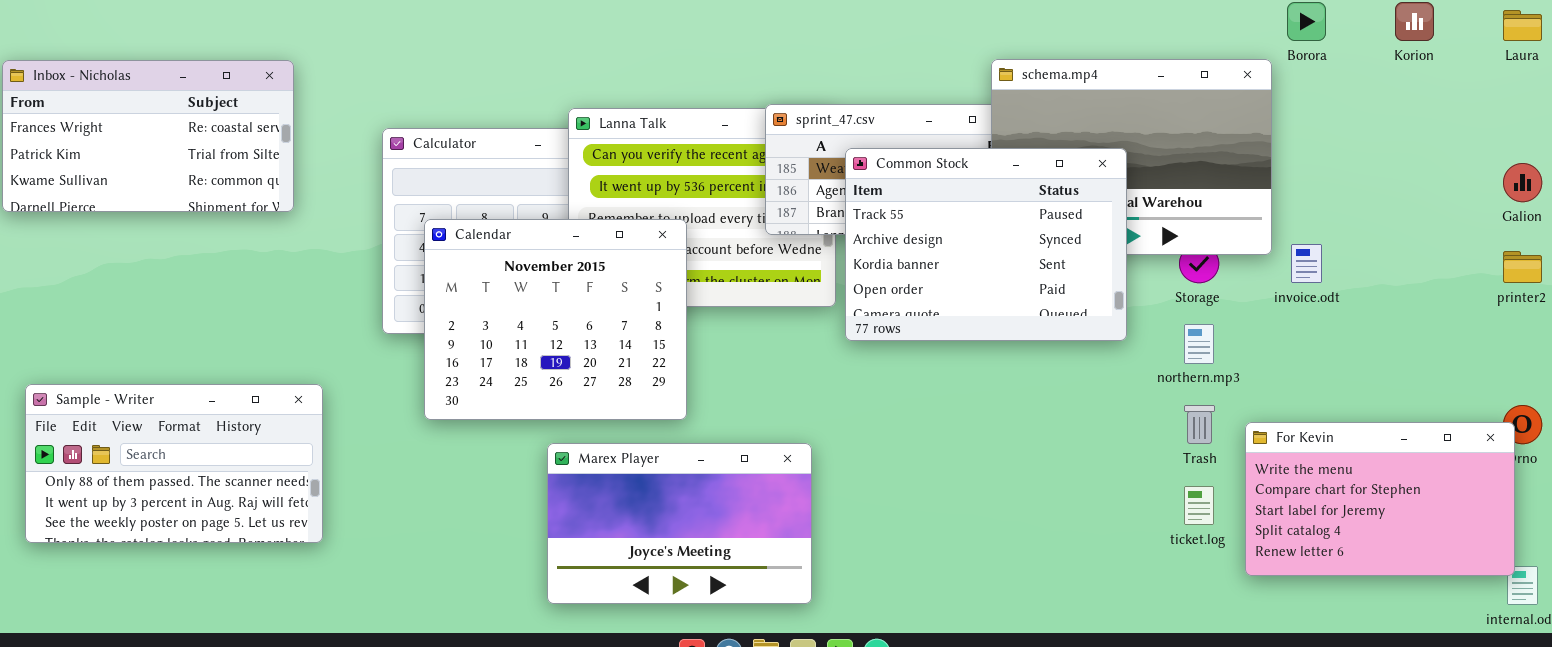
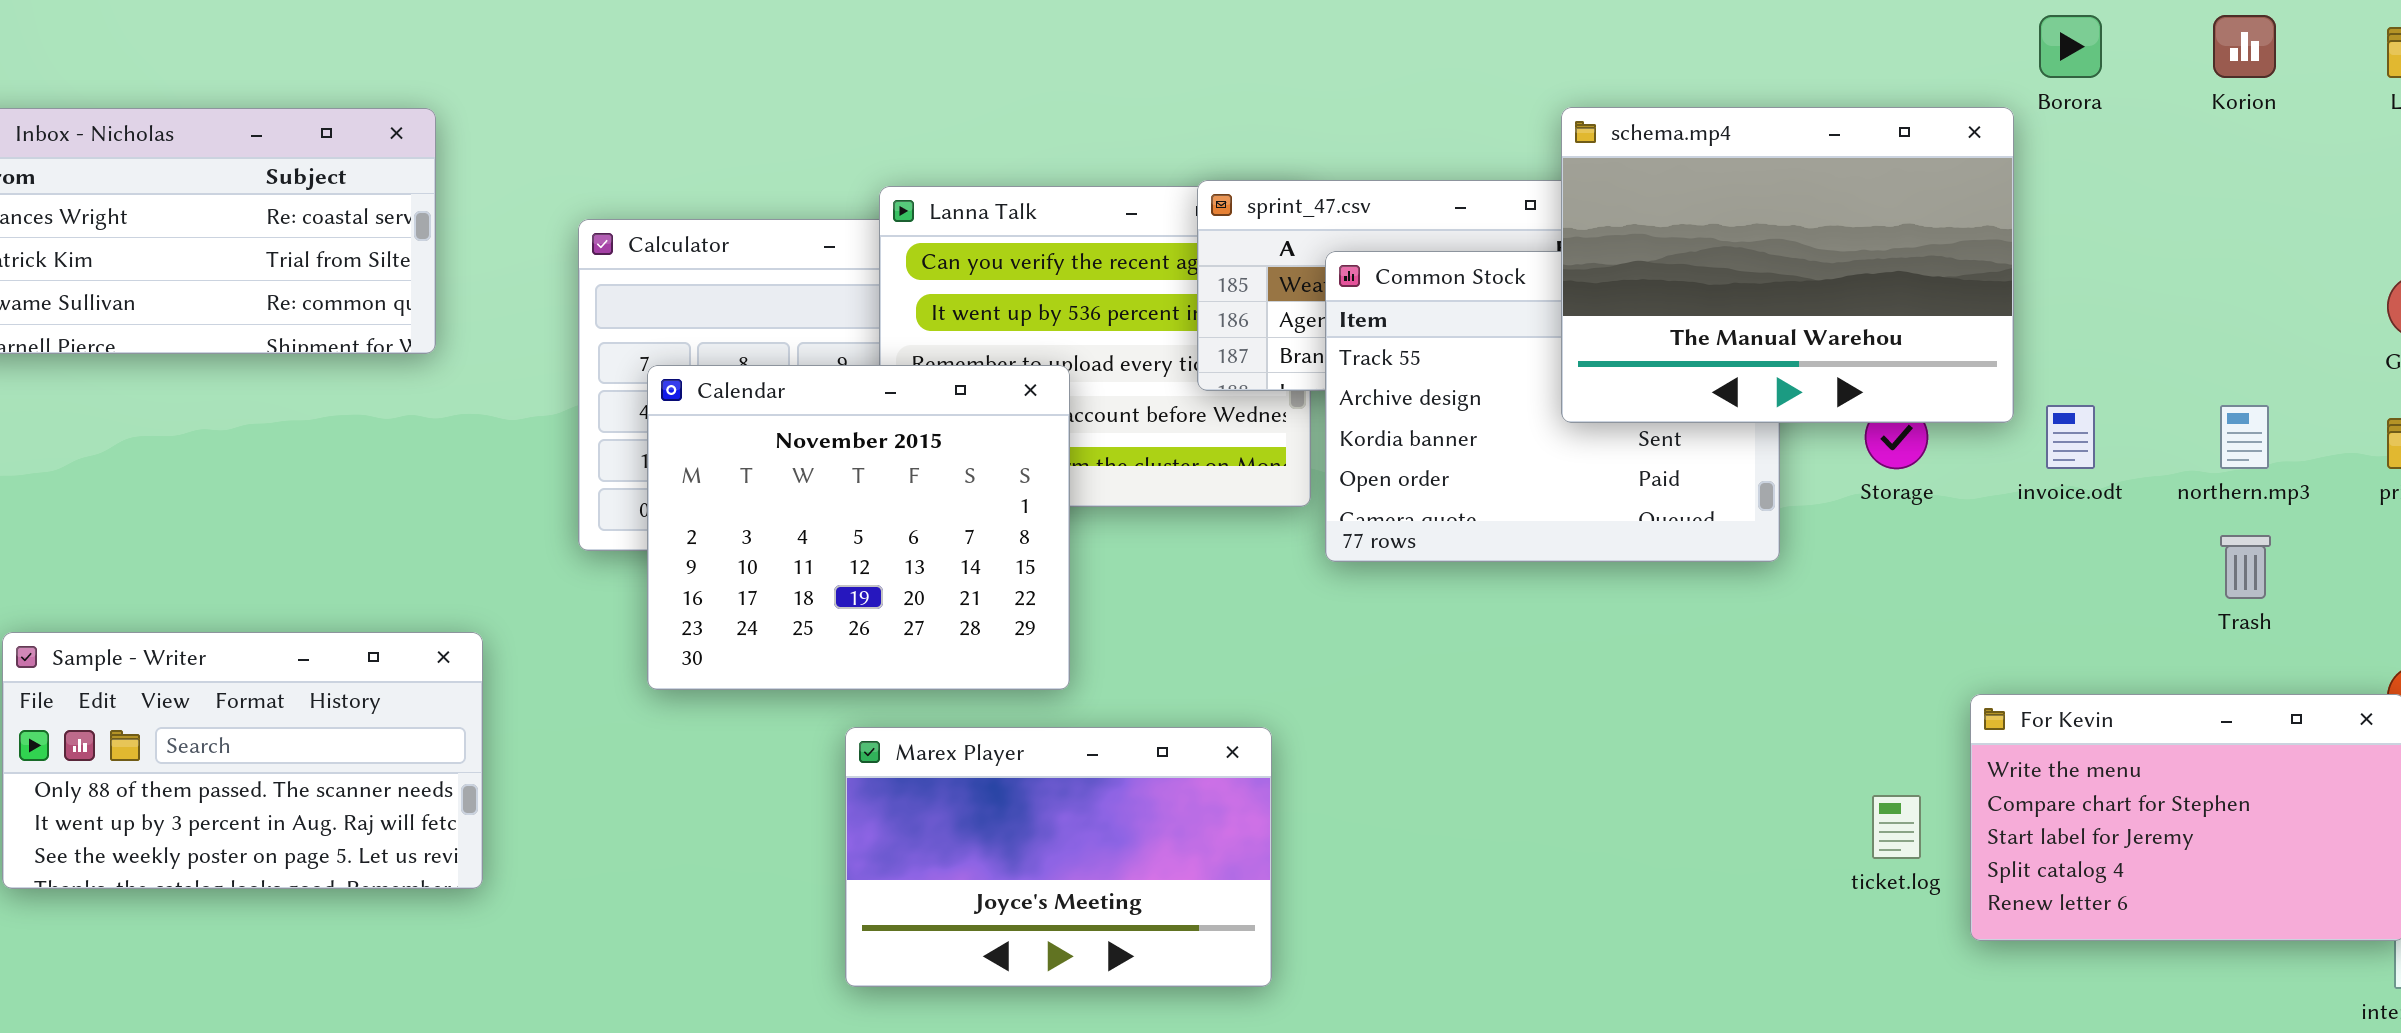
schema.mp4: [991,59,1272,255] -> [1561,107,2014,423], raised
northern.mp3: [1184,324,1214,364] -> [2220,405,2269,469], moved
Trash: [1184,405,1215,444] -> [2220,535,2271,599], moved

